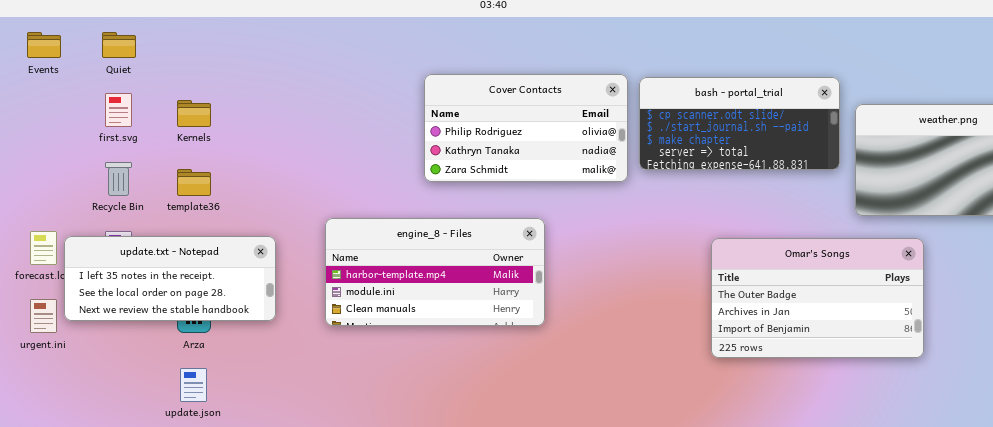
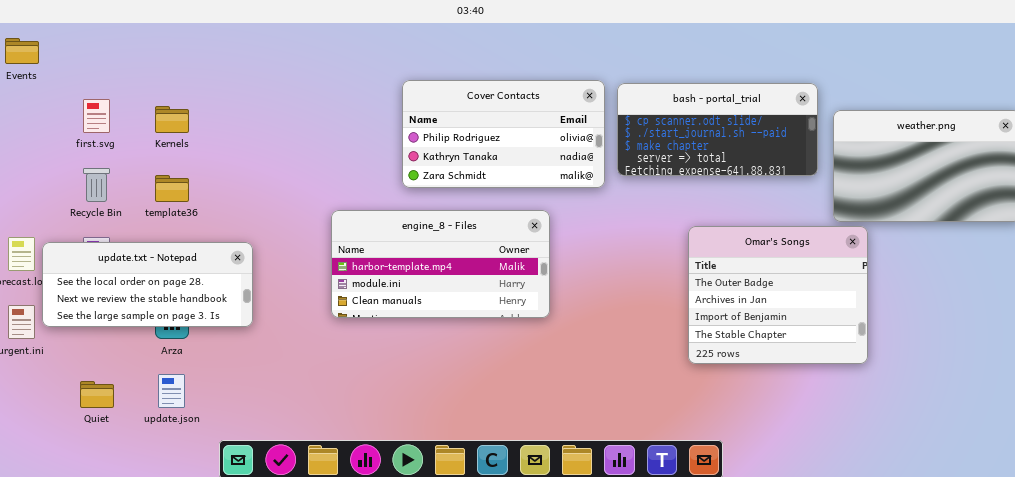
Quiet: [102,32,136,58] -> [80,381,114,408], moved
engine_8 - Files: [325,218,545,326] -> [331,210,550,318], moved
update.txt - Notepad: [64,236,276,321] -> [42,242,253,327], scrolled down 1 row
Omar's Songs: [711,238,924,358] -> [688,226,868,364], resized

